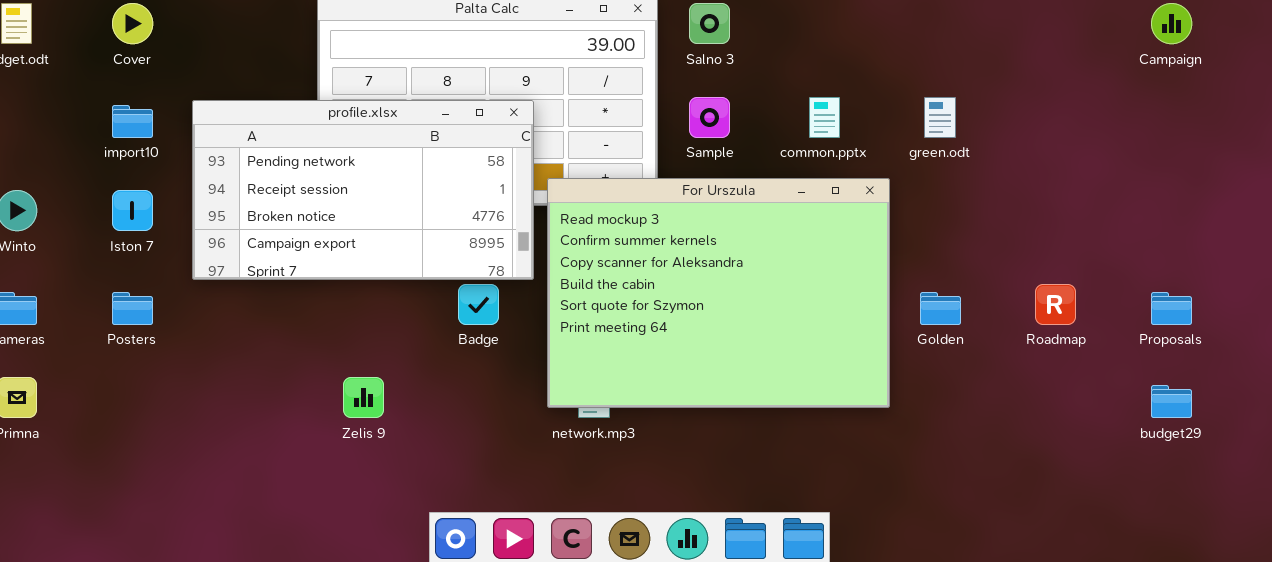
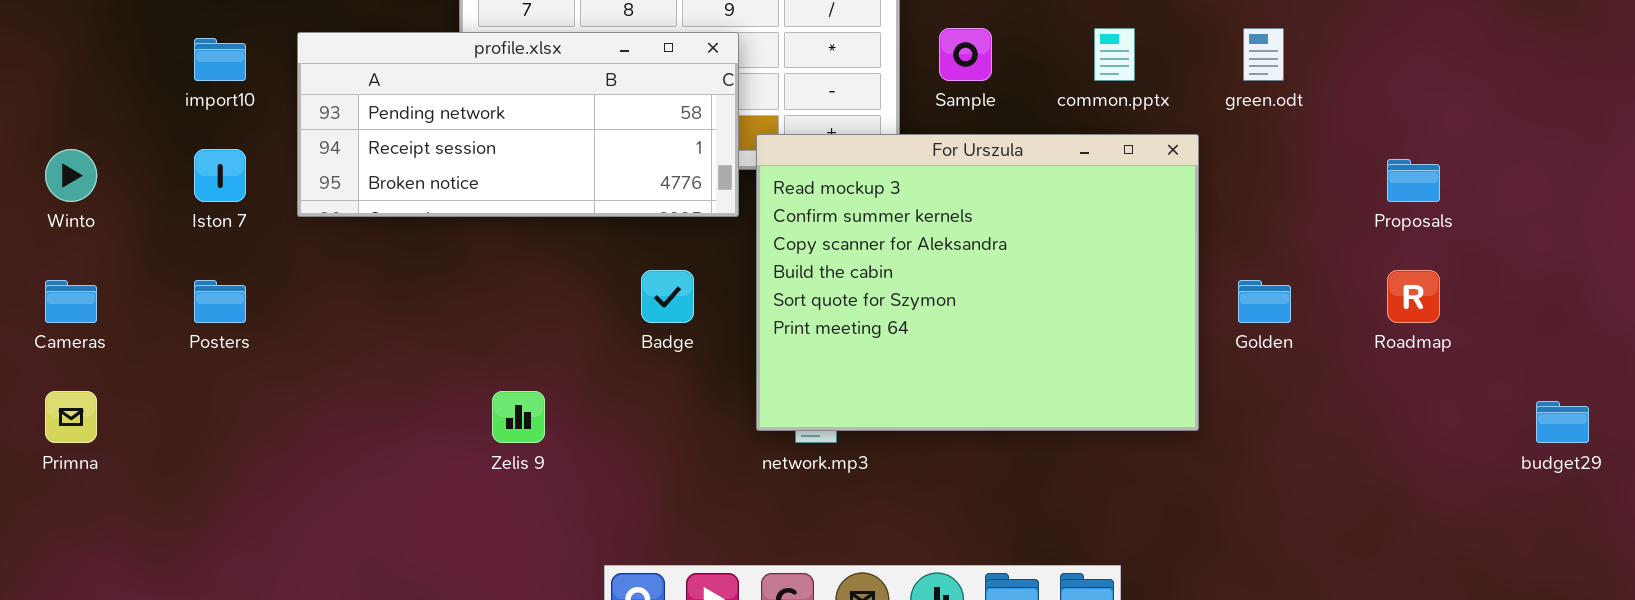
profile.xlsx: [192,100,534,280] -> [297,32,739,217], resized
Proposals: [1151,292,1192,325] -> [1387,159,1440,202], moved

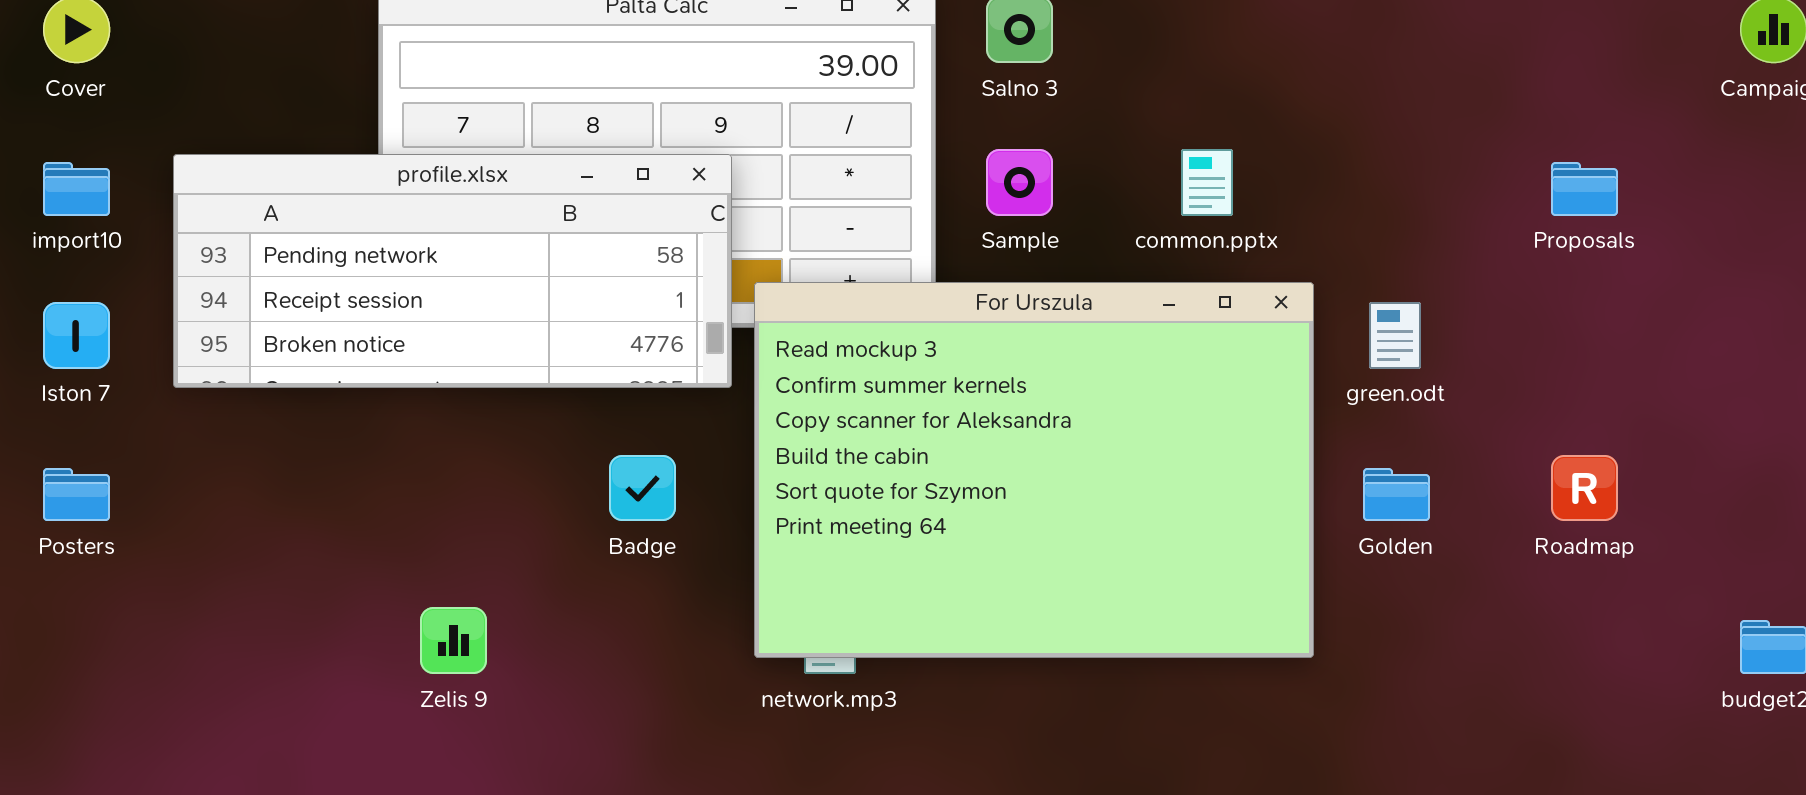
green.odt: [1243,28,1284,81] -> [1369,302,1421,369], moved
Proposals: [1387,159,1440,202] -> [1551,162,1618,216], moved

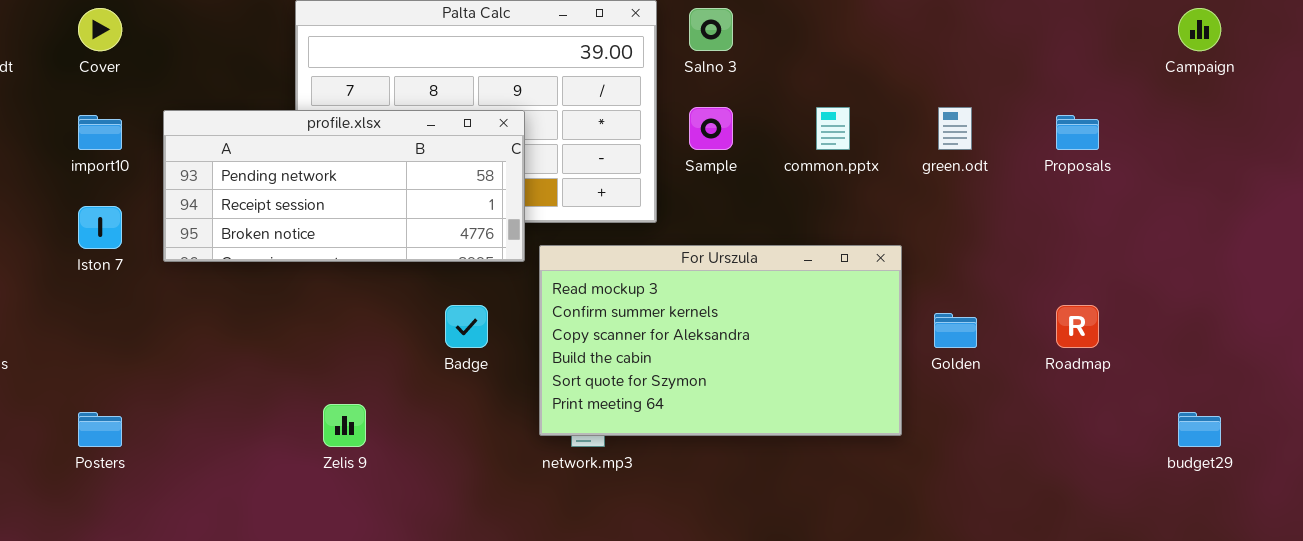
For Urszula: [754,282,1314,658] -> [539,245,902,436], resized
green.odt: [1369,302,1421,369] -> [938,107,972,150], moved
Posters: [43,468,110,521] -> [78,412,122,447], moved

